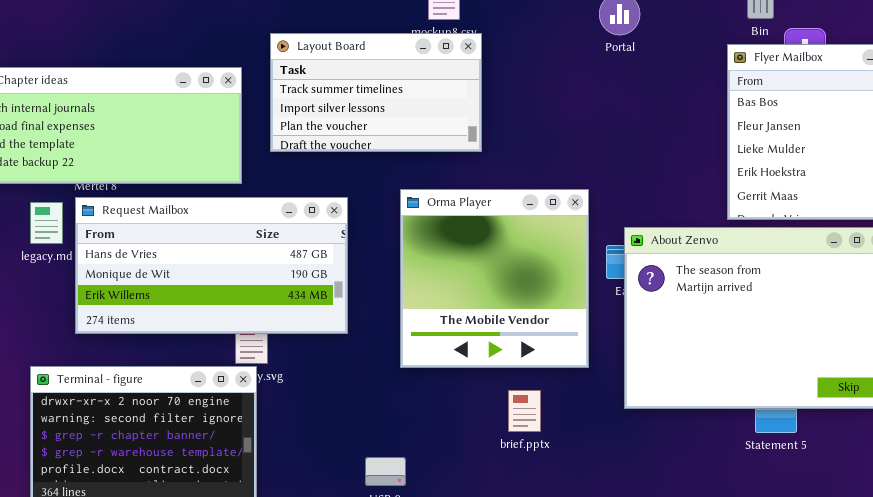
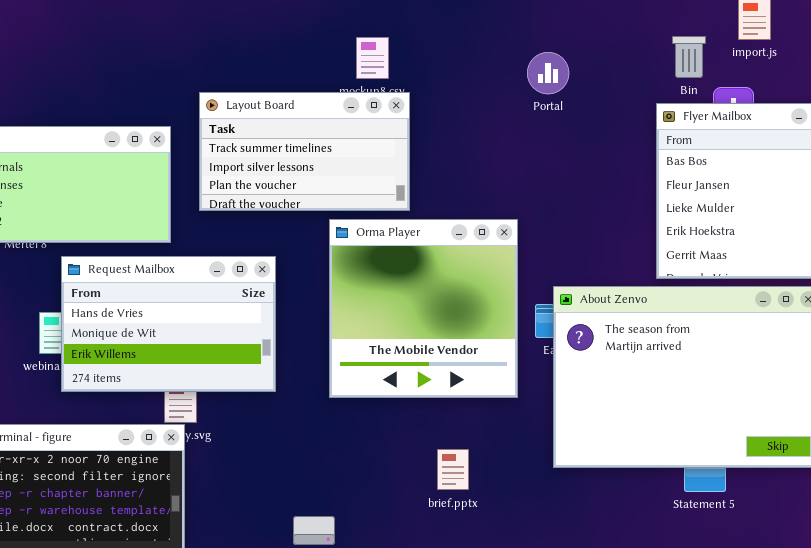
Orma Player: [400,189,589,368] -> [329,219,518,398], moved
Request Mailbox: [75,197,348,334] -> [61,256,276,392], resized

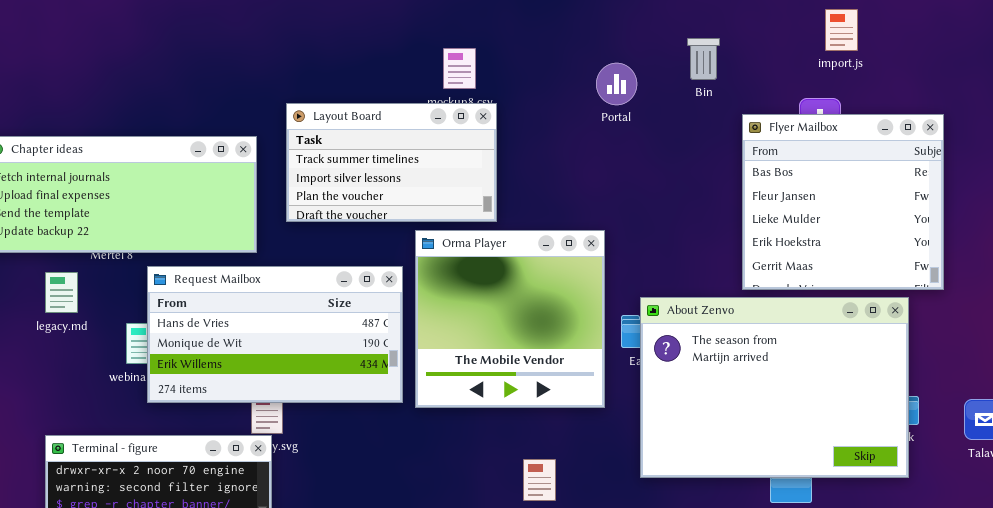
Bin: [672,36,706,78] -> [687,38,720,80], moved
Portal: [527,52,569,94] -> [596,63,637,105], moved
Request Mailbox: [61,256,276,392] -> [147,266,403,403], resized

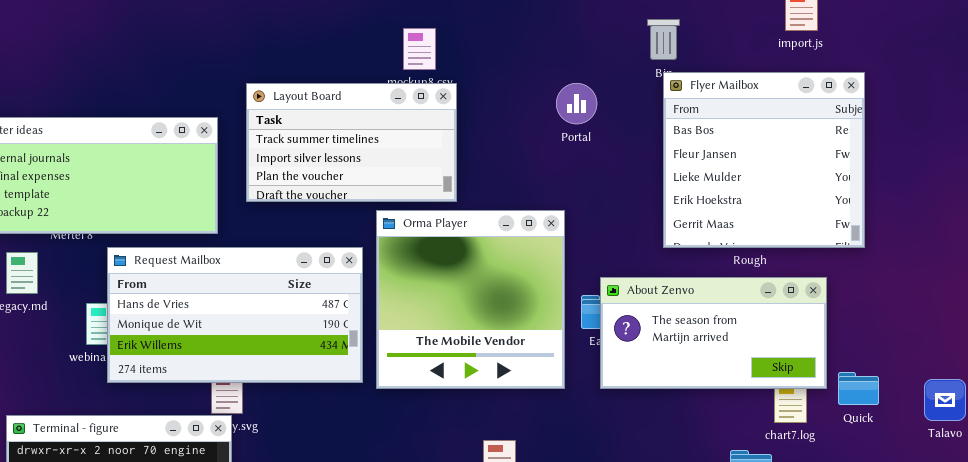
Portal: [596,63,637,105] -> [556,83,597,124], moved
Flyer Mailbox: [742,114,944,290] -> [663,72,865,248], moved
About Zenvo: [640,297,909,478] -> [600,277,827,389], resized

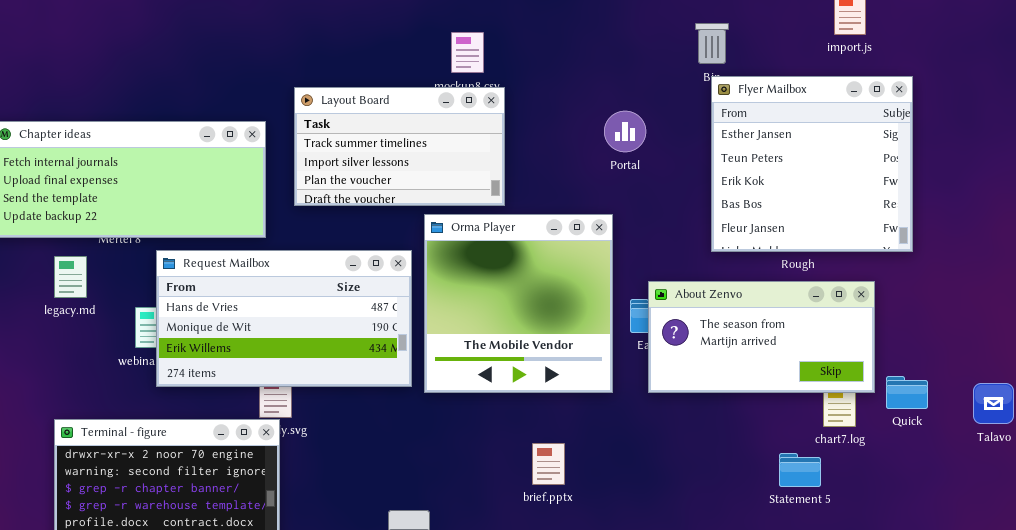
Flyer Mailbox: [663,72,865,248] -> [711,76,913,252], scrolled up 3 rows
Portal: [556,83,597,124] -> [604,111,646,152], moved

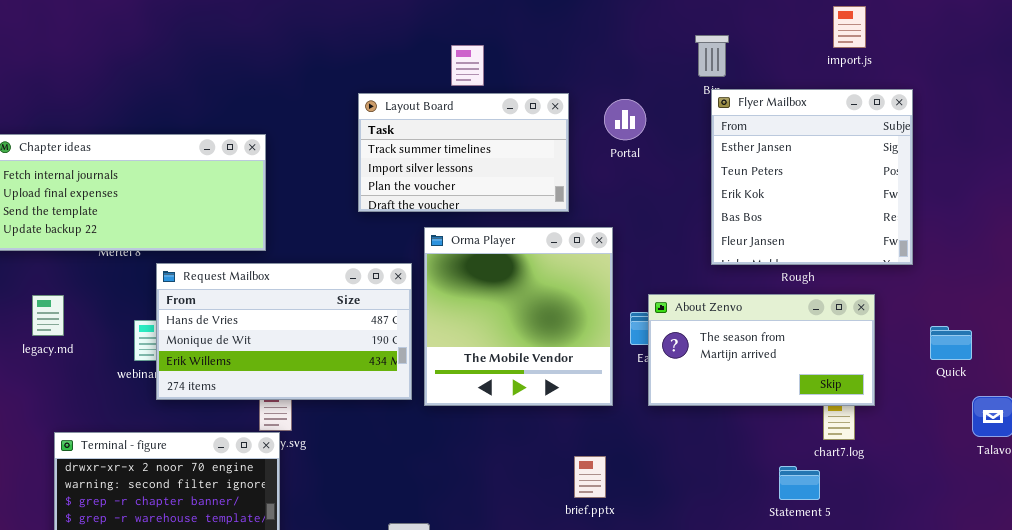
Layout Board: [294,87,505,206] -> [358,93,569,212], moved
Portal: [604,111,646,152] -> [604,99,646,140], moved
legacy.md: [54,256,87,298] -> [32,295,64,336], moved
Quick: [886,376,928,409] -> [930,326,972,360], moved
brief.pptx: [532,443,565,485] -> [574,456,606,498], moved

